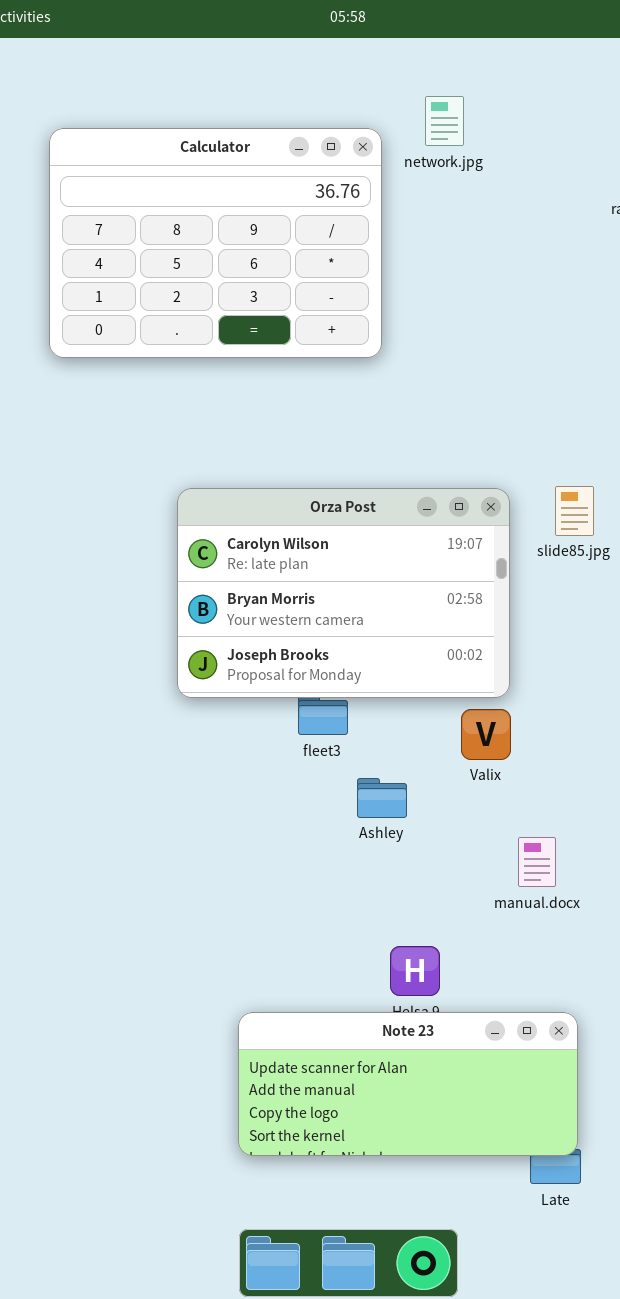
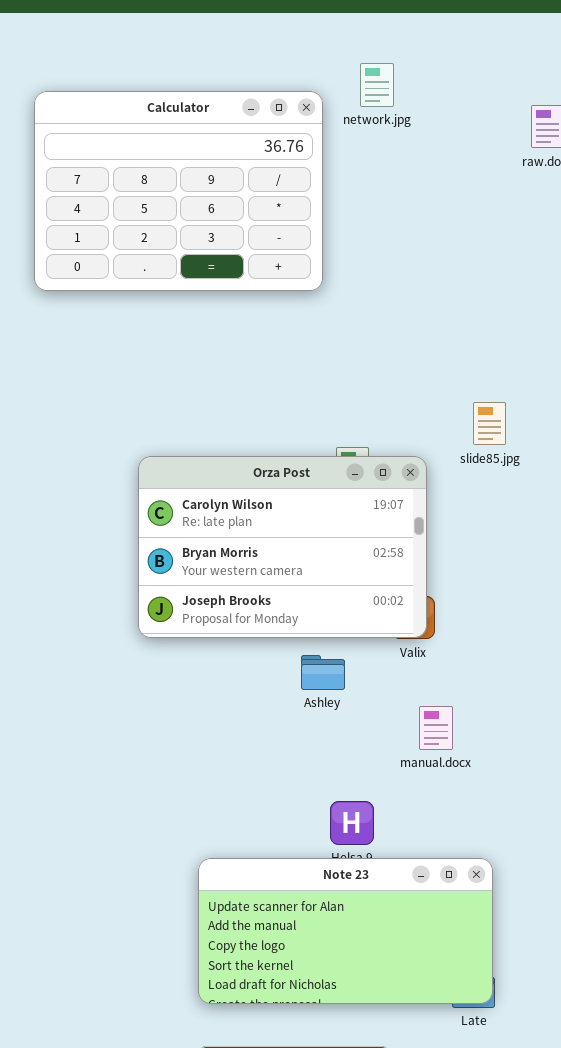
Orza Post: [177,488,510,698] -> [138,456,427,638], moved
manual.docx: [518,837,556,887] -> [419,706,453,750], moved
Note 23: [238,1012,578,1156] -> [198,858,493,1004], resized

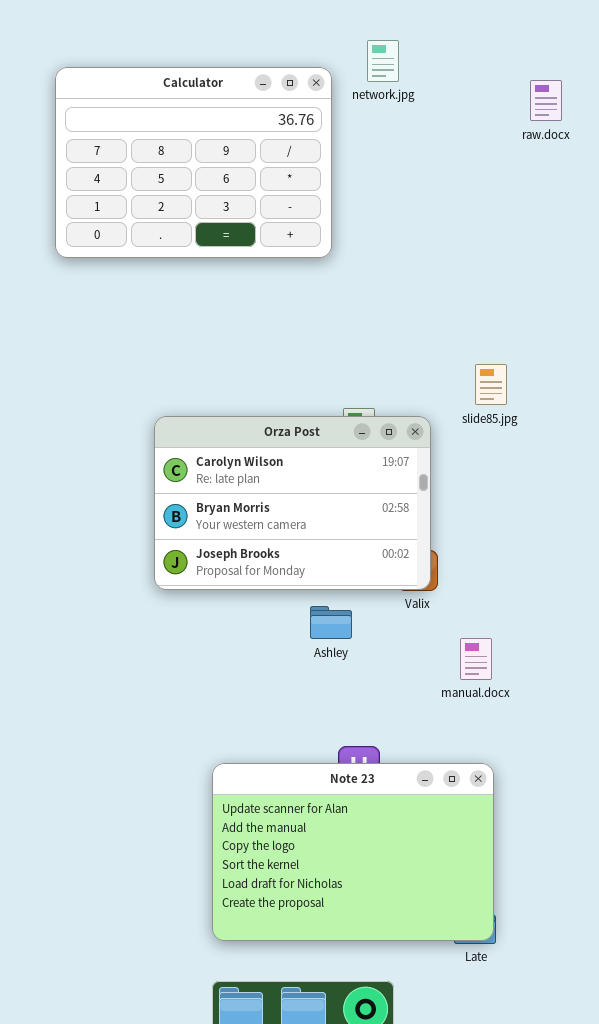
manual.docx: [419,706,453,750] -> [460,638,492,680], moved
Note 23: [198,858,493,1004] -> [212,763,494,941], resized

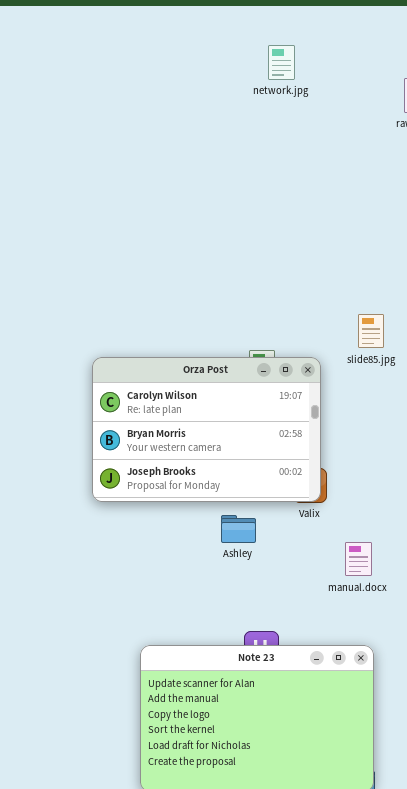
Calculator: [55,67,332,258] -> none, closed

